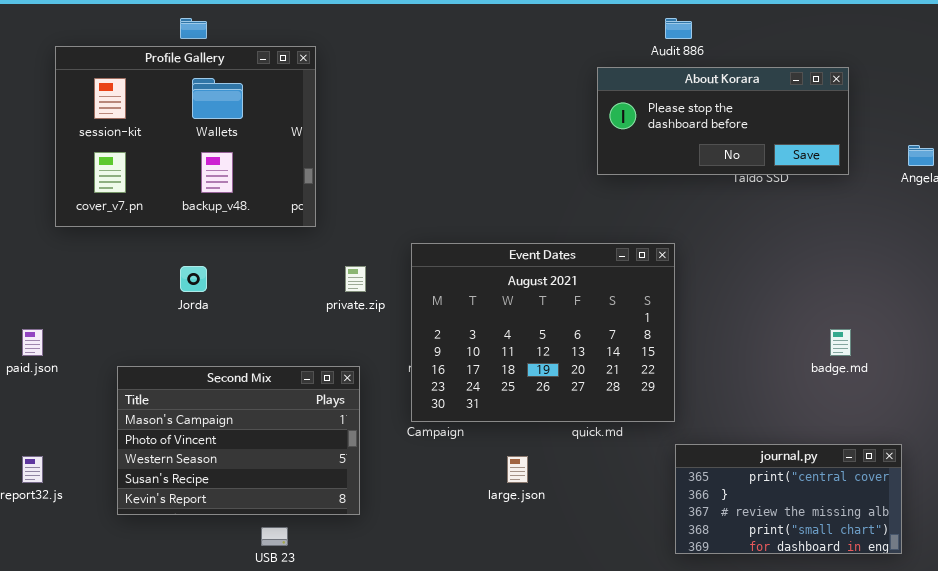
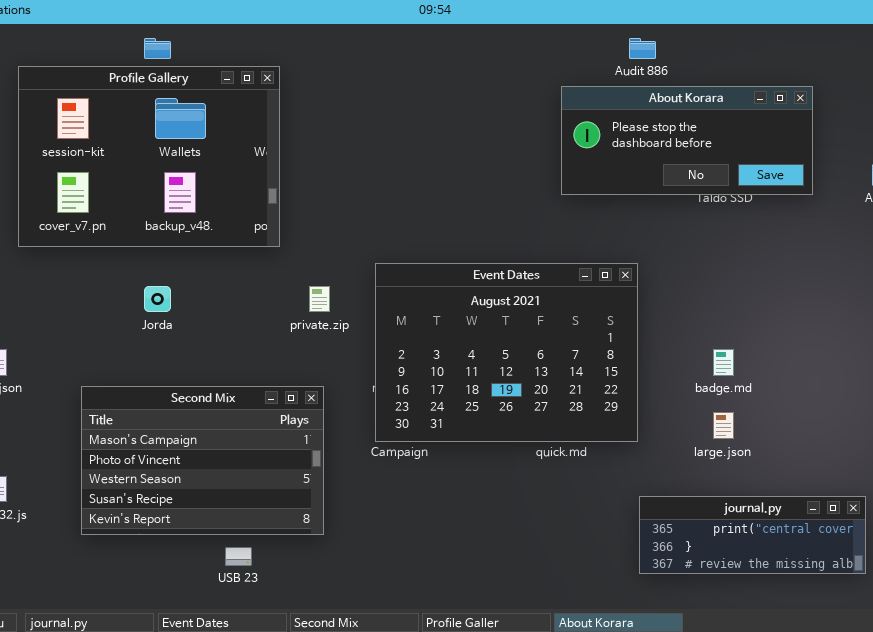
badge.md: [830,329,851,356] -> [713,349,734,376], moved
journal.py: [675,444,902,554] -> [639,496,866,574], resized
large.json: [507,456,528,483] -> [713,412,734,439], moved

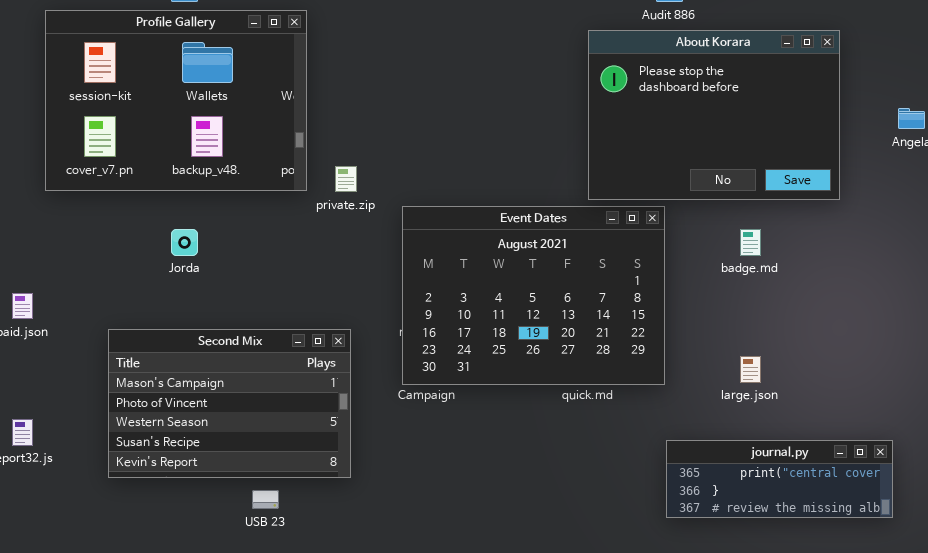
About Korara: [561,86,813,195] -> [588,30,840,200], resized
private.zip: [309,286,330,312] -> [335,166,357,192], moved
badge.md: [713,349,734,376] -> [740,229,761,256], moved

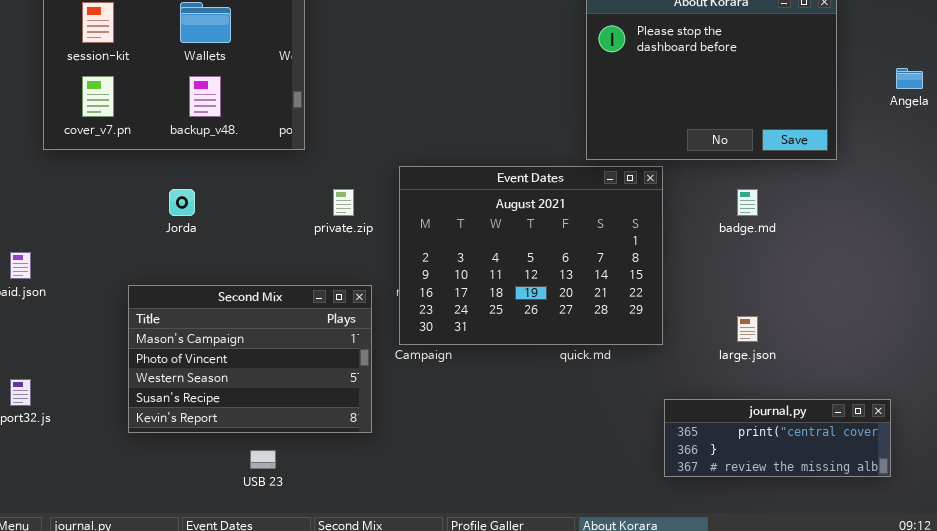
private.zip: [335,166,357,192] -> [333,189,354,216], moved
Second Mix: [108,329,351,478] -> [128,285,372,433], moved

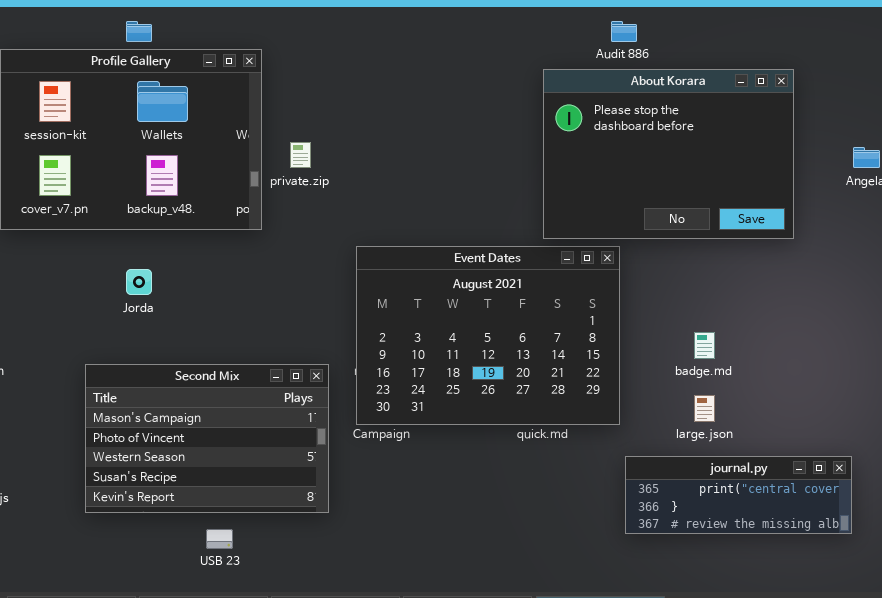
private.zip: [333,189,354,216] -> [290,142,311,168], moved
badge.md: [737,189,758,216] -> [694,332,715,359], moved
journal.py: [664,399,891,477] -> [625,456,852,534], moved

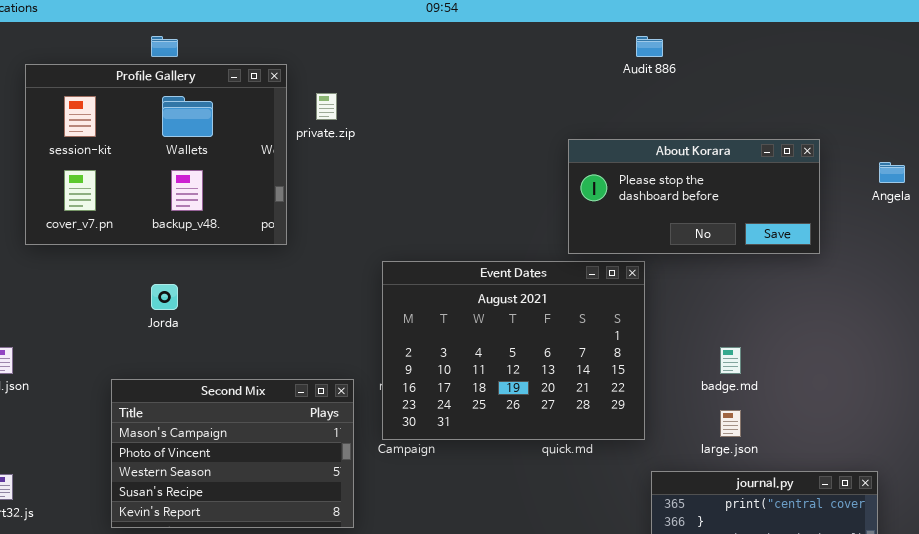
About Korara: [543,69,794,239] -> [568,139,820,254], resized
private.zip: [290,142,311,168] -> [316,93,337,120], moved

